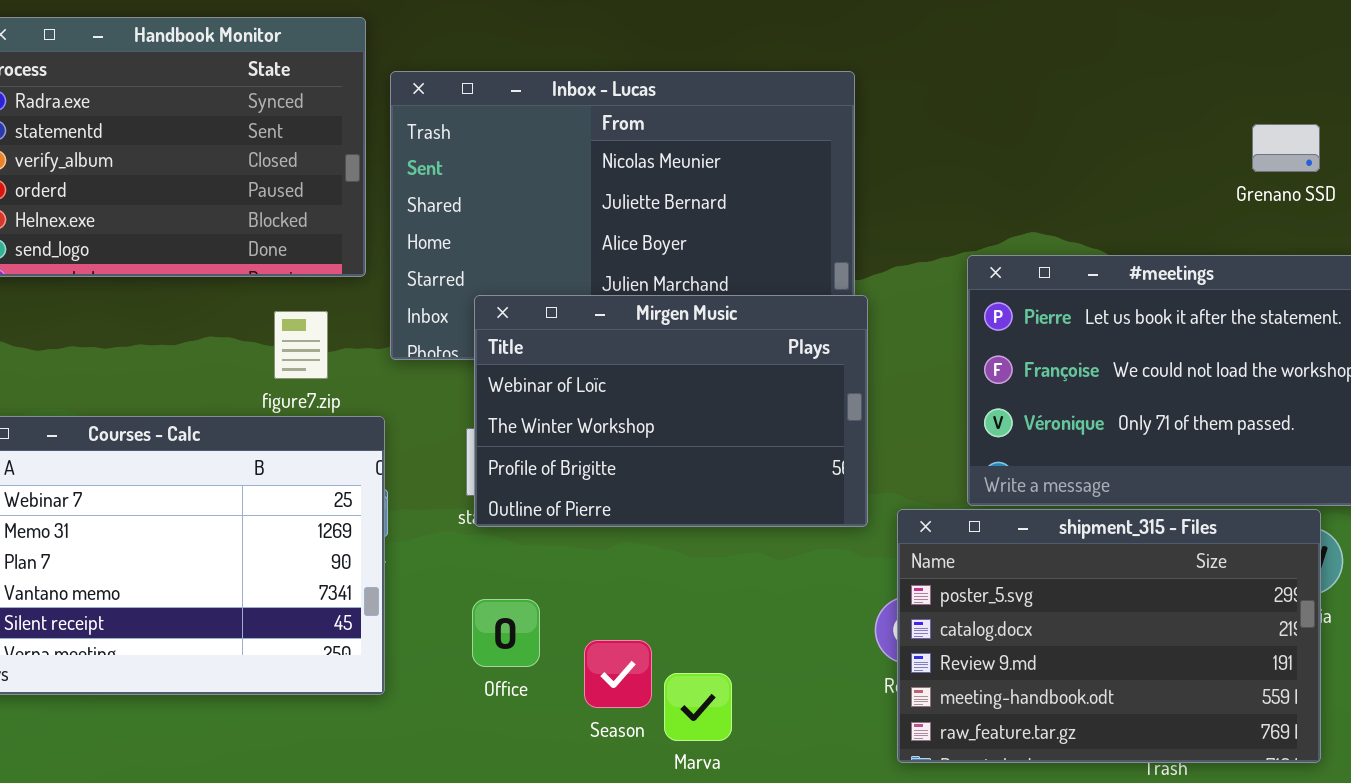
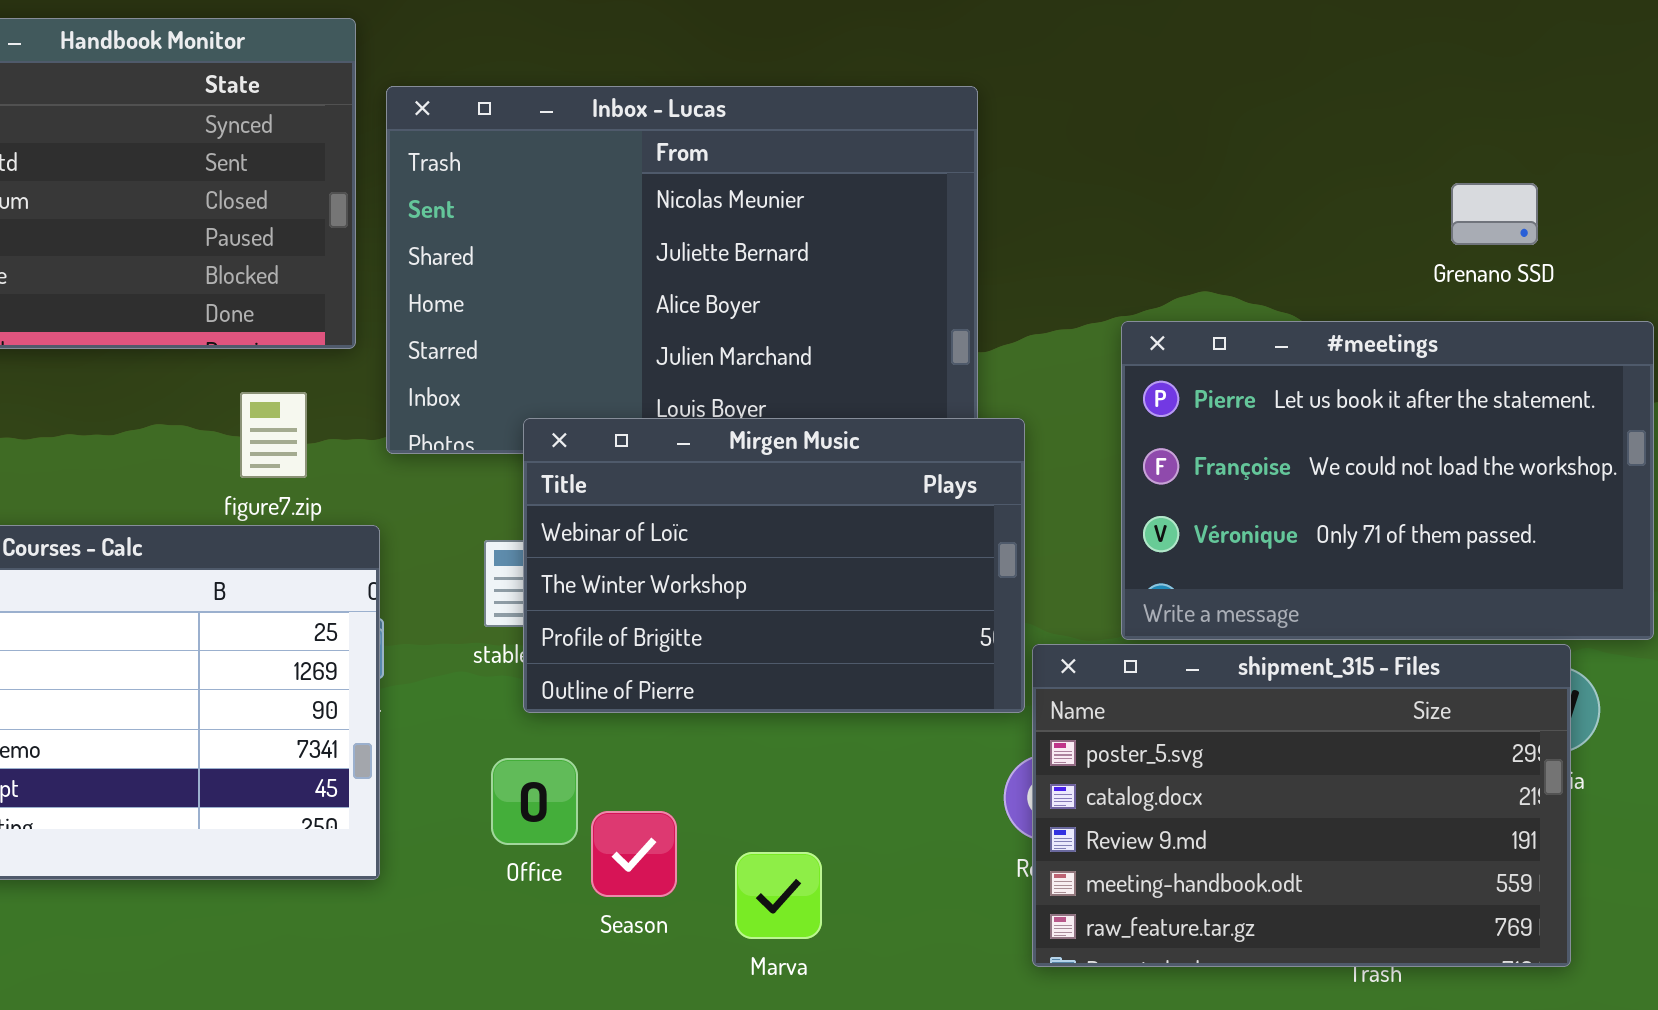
Grenano SSD: [1252,124,1320,172] -> [1451,183,1538,245], moved
Mirgen Music: [474,295,868,527] -> [523,418,1025,713], moved
Season: [584,640,652,708] -> [591,811,677,897], moved

